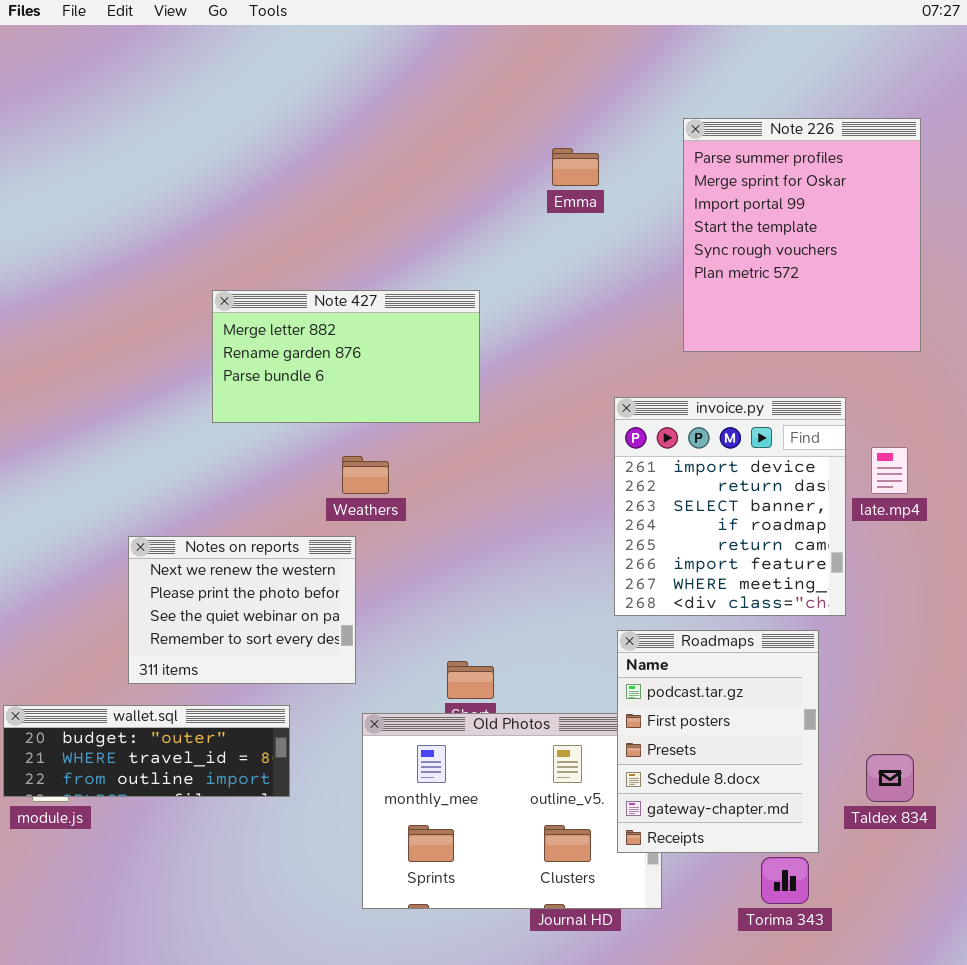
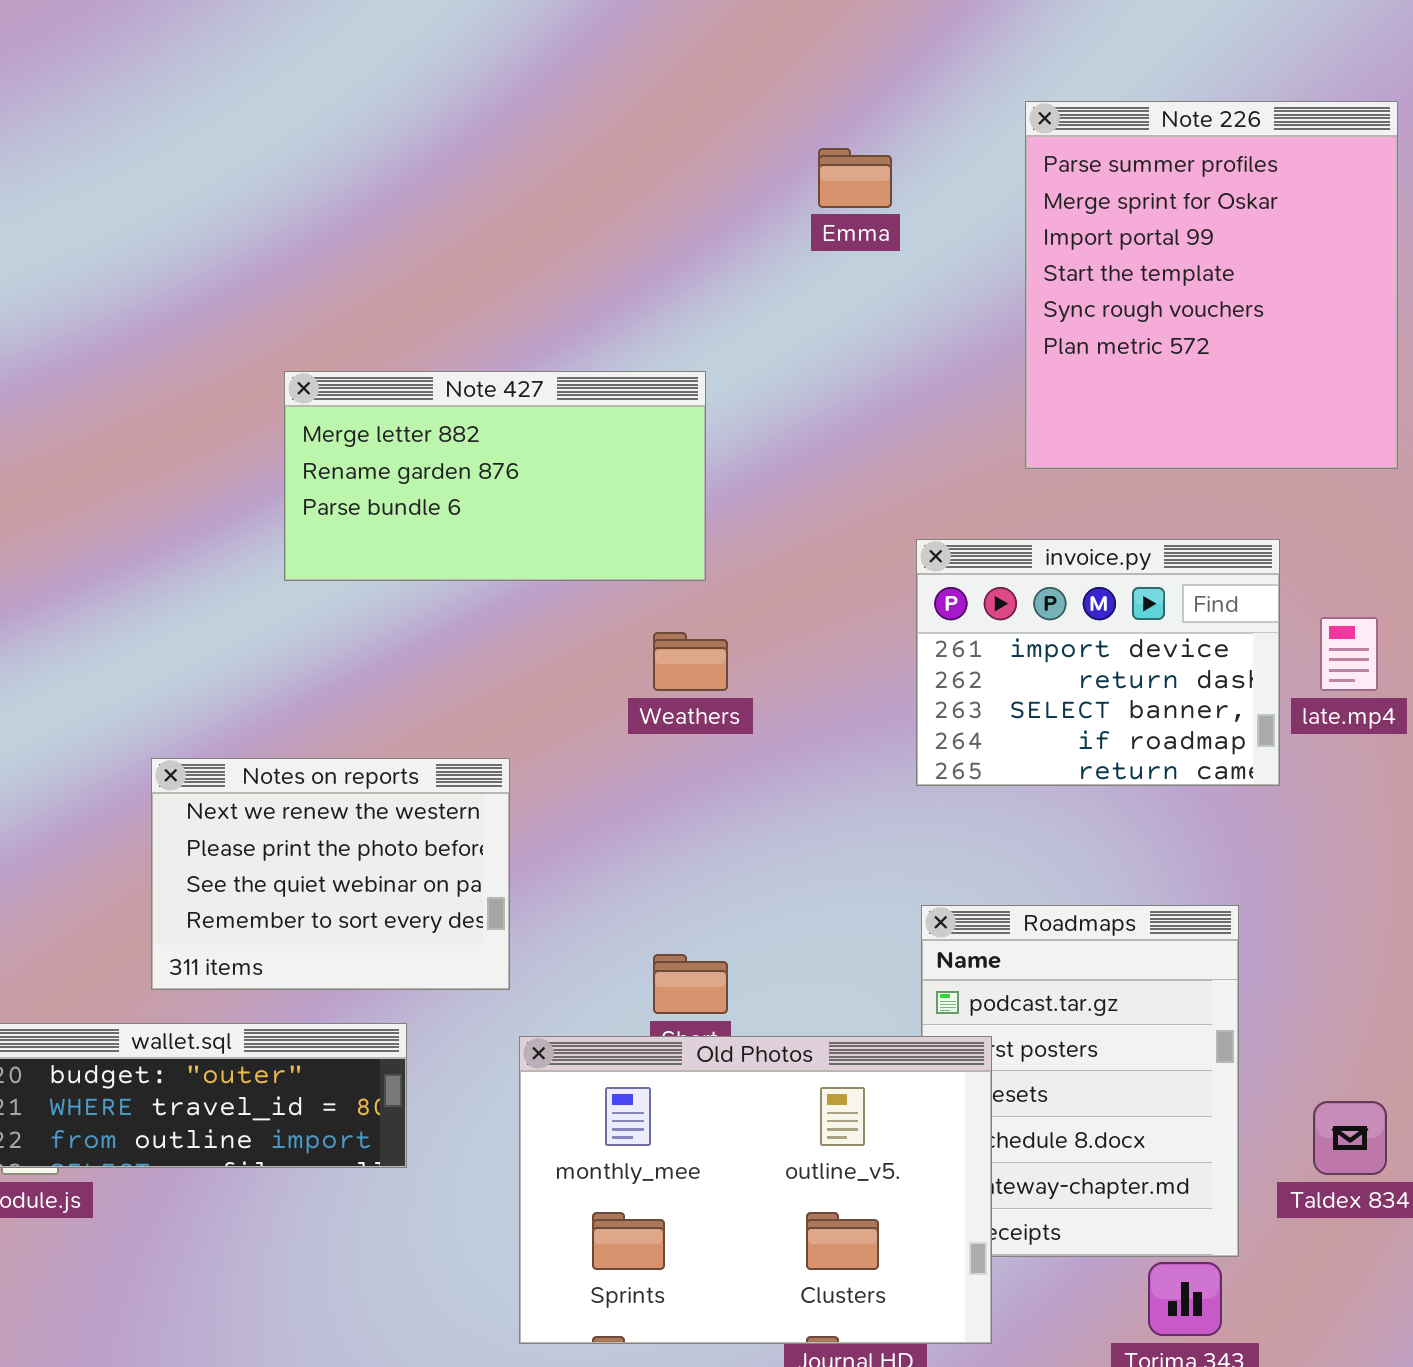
invoice.py: [614,397,846,616] -> [916,539,1280,786], resized
Weathers: [342,456,389,494] -> [653,632,728,691], moved
Old Photos: [362,713,662,909] -> [519,1036,992,1344], raised

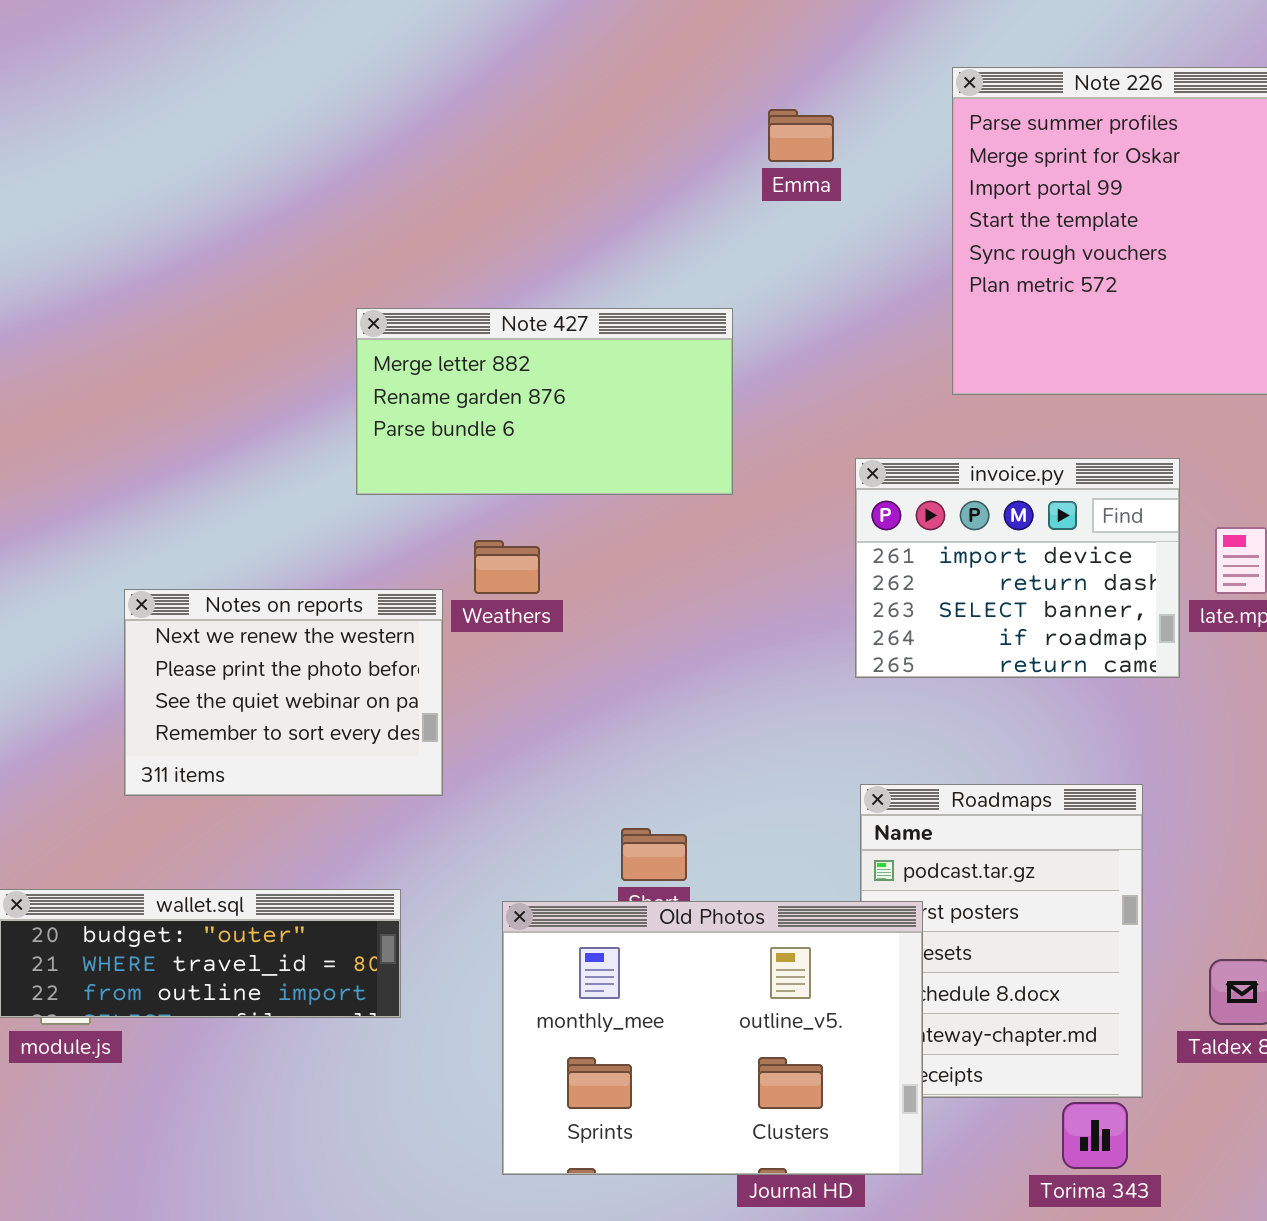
Note 427: [284,371,706,581] -> [356,308,733,495], moved
Weathers: [653,632,728,691] -> [474,540,540,594], moved
Notes on reports: [151,758,510,990] -> [124,589,443,796], moved

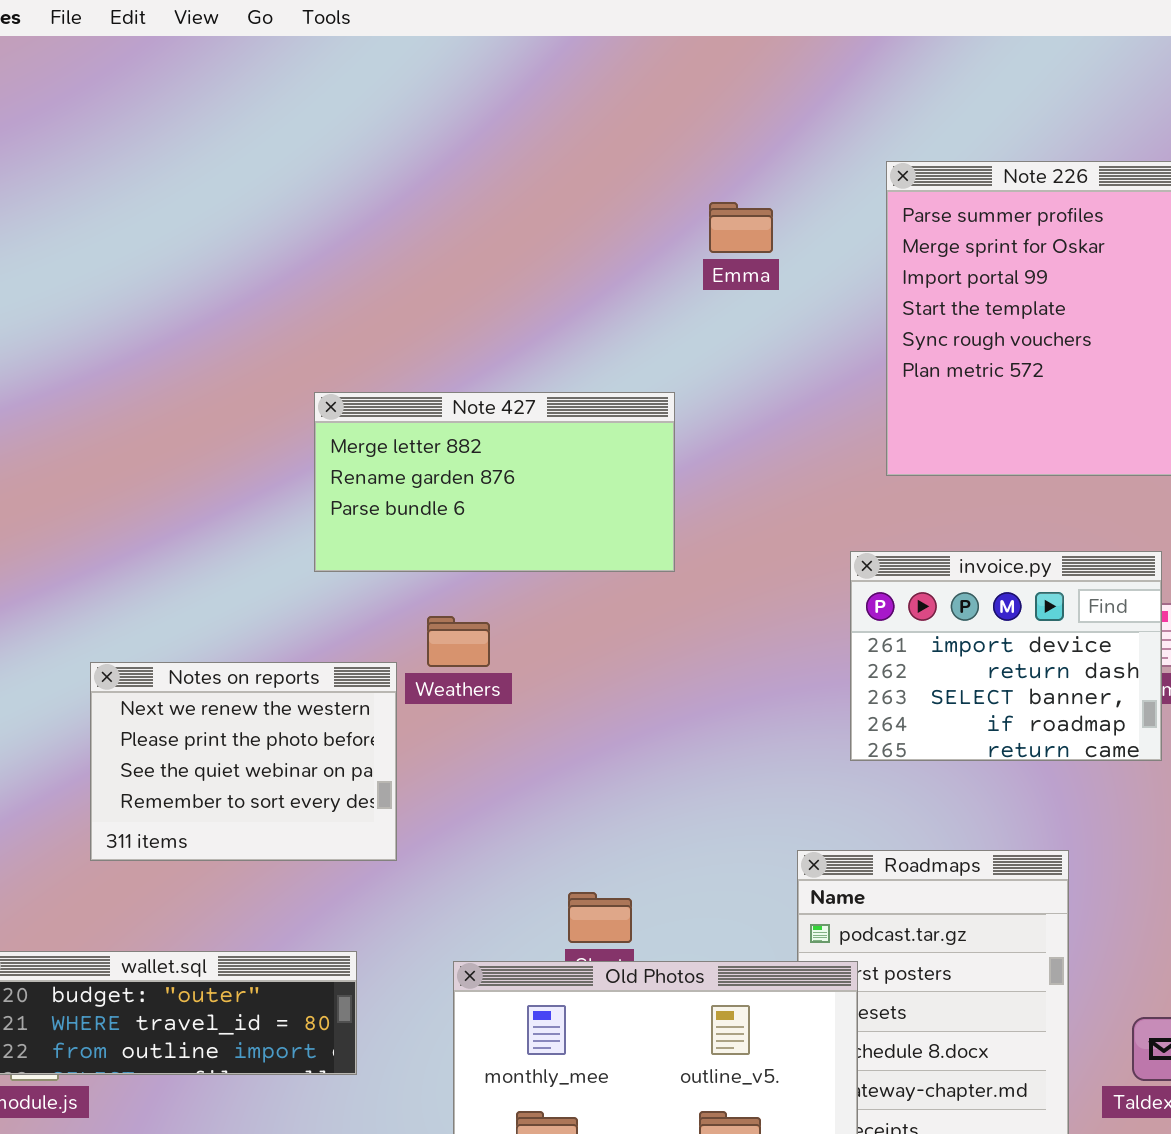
invoice.py: [855,458,1180,678] -> [850,551,1162,761], moved

